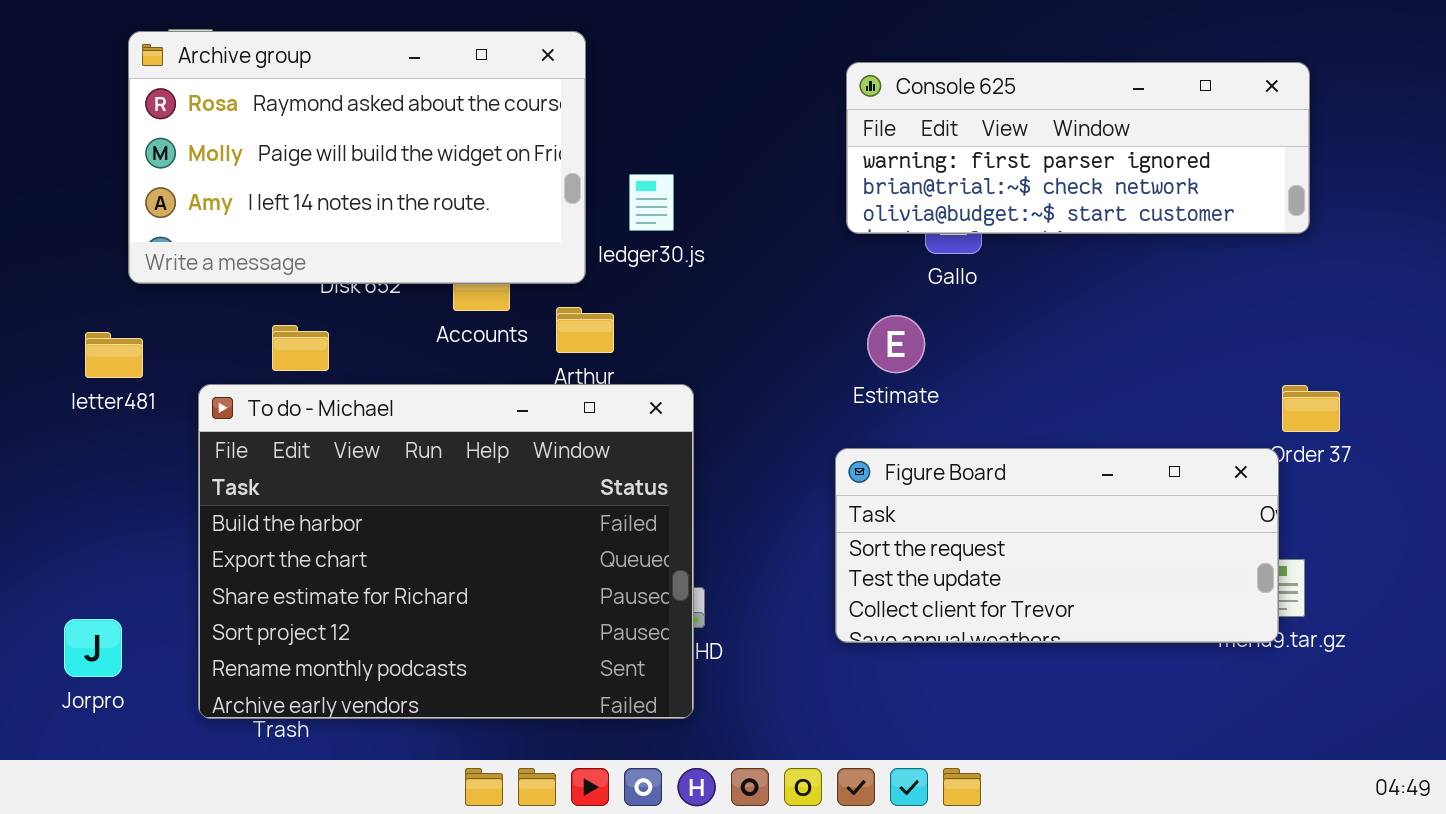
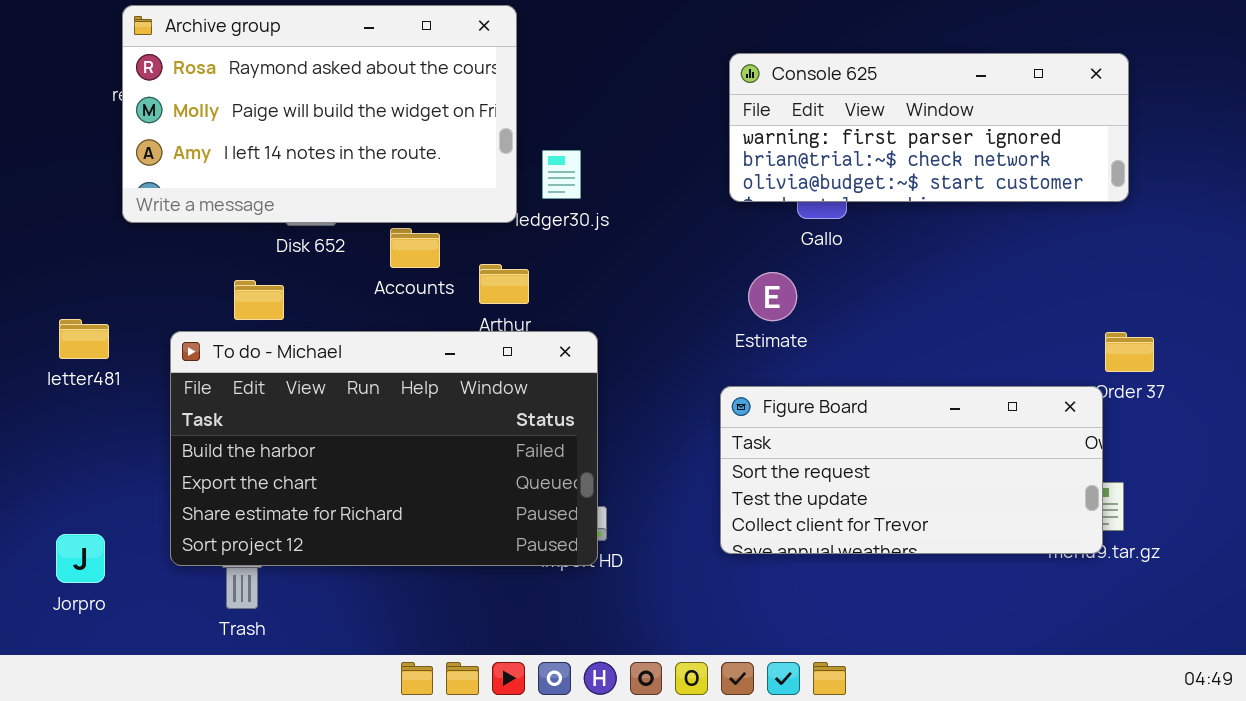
Archive group: [128,31,586,284] -> [122,5,517,223], moved
letter481: [85,332,143,378] -> [59,319,109,359], moved
To do - Michael: [198,384,694,719] -> [170,331,598,566], resized

